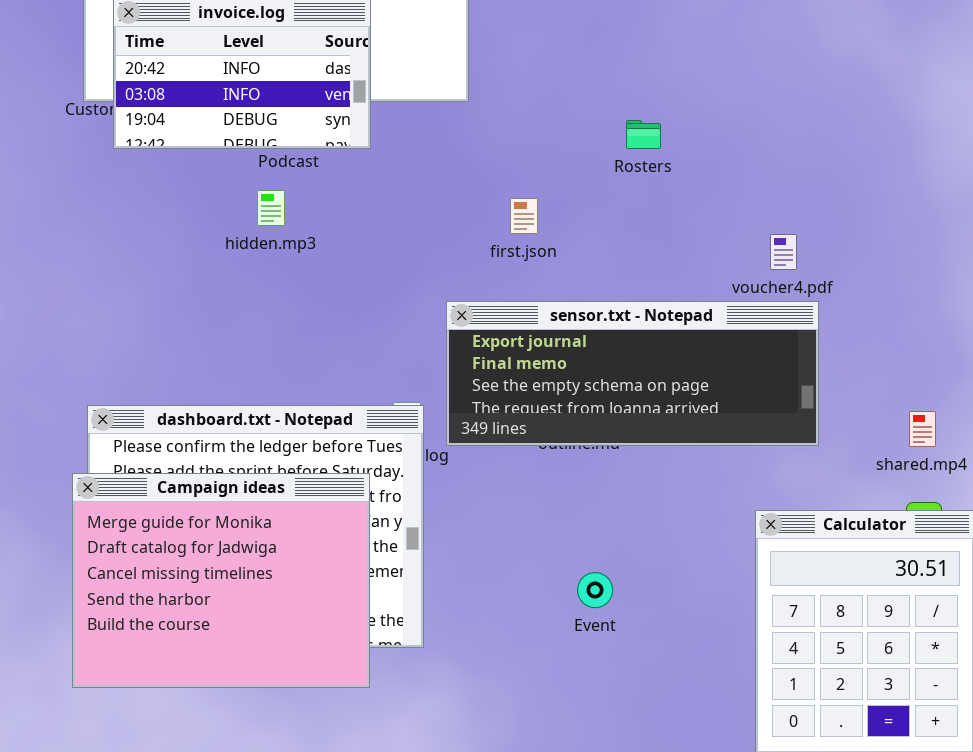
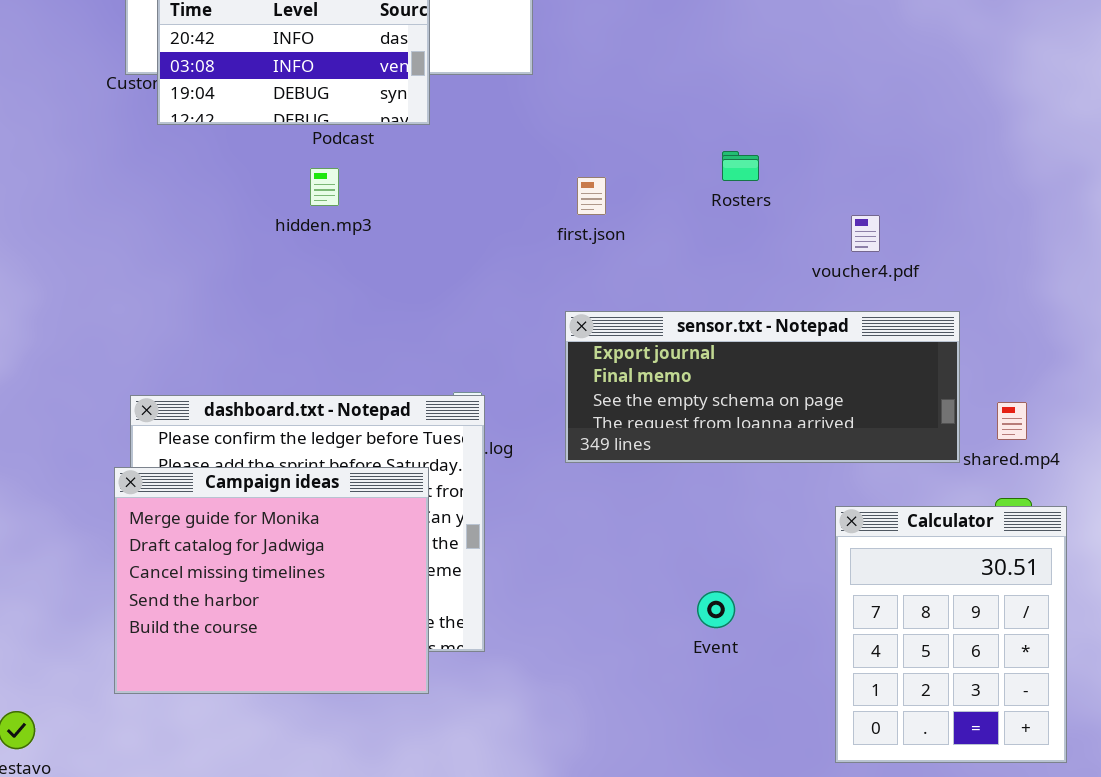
Rosters: [626,120,661,149] -> [722,151,759,181], moved
sensor.txt - Notepad: [446,301,819,446] -> [565,311,960,463], moved
Event: [577,572,613,608] -> [697,591,735,628], moved

